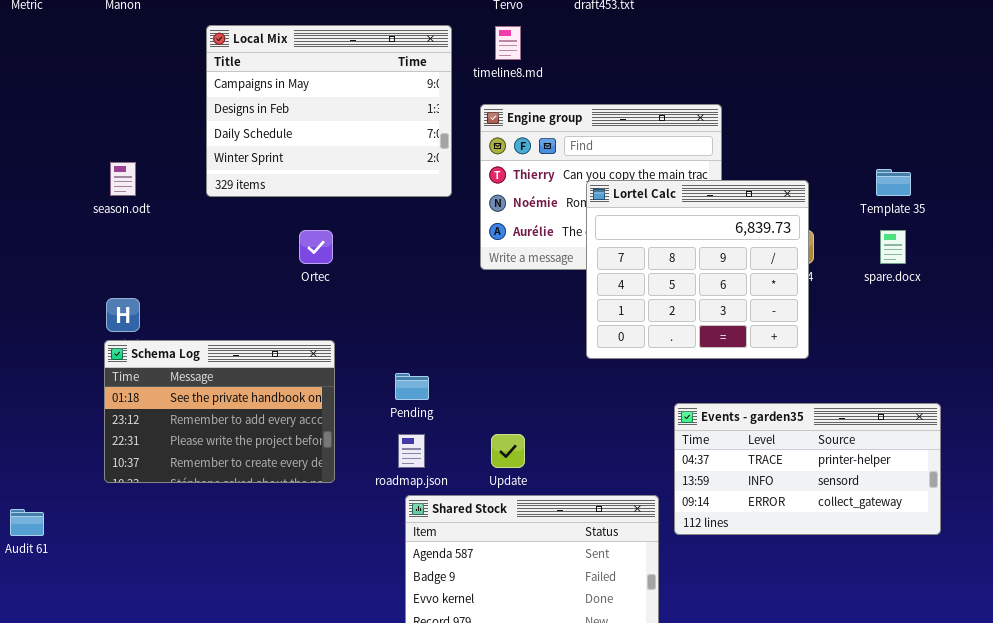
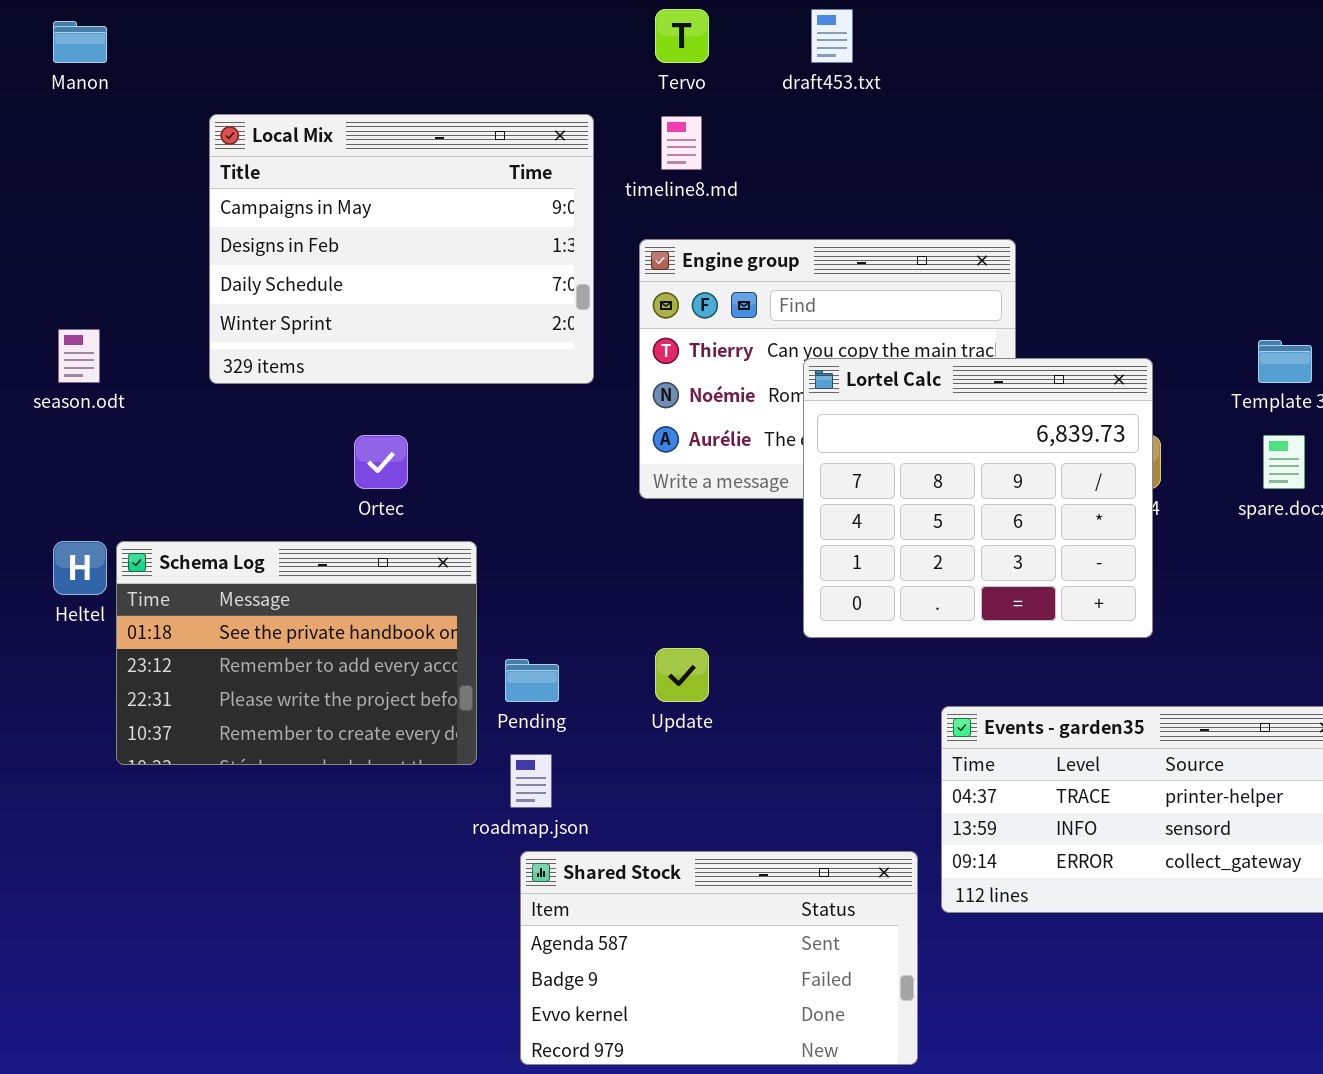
Schema Log: [104,340,335,483] -> [116,541,477,765], moved
Update: [491,434,525,468] -> [655,648,709,702], moved

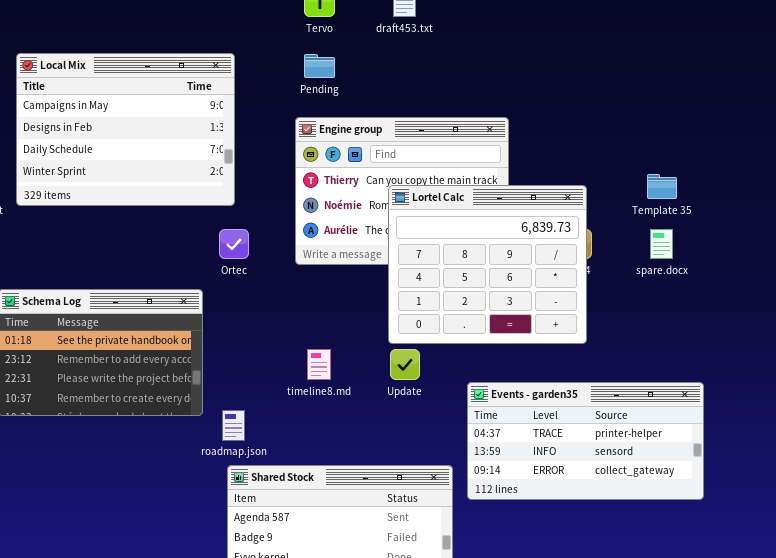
Local Mix: [209,114,594,384] -> [16,53,235,206], moved
timeline8.md: [661,116,702,170] -> [307,349,331,380], moved
Ortec: [354,435,408,489] -> [219,229,249,259], moved
Update: [655,648,709,702] -> [390,349,420,380], moved
Pending: [505,659,559,702] -> [304,54,335,78], moved

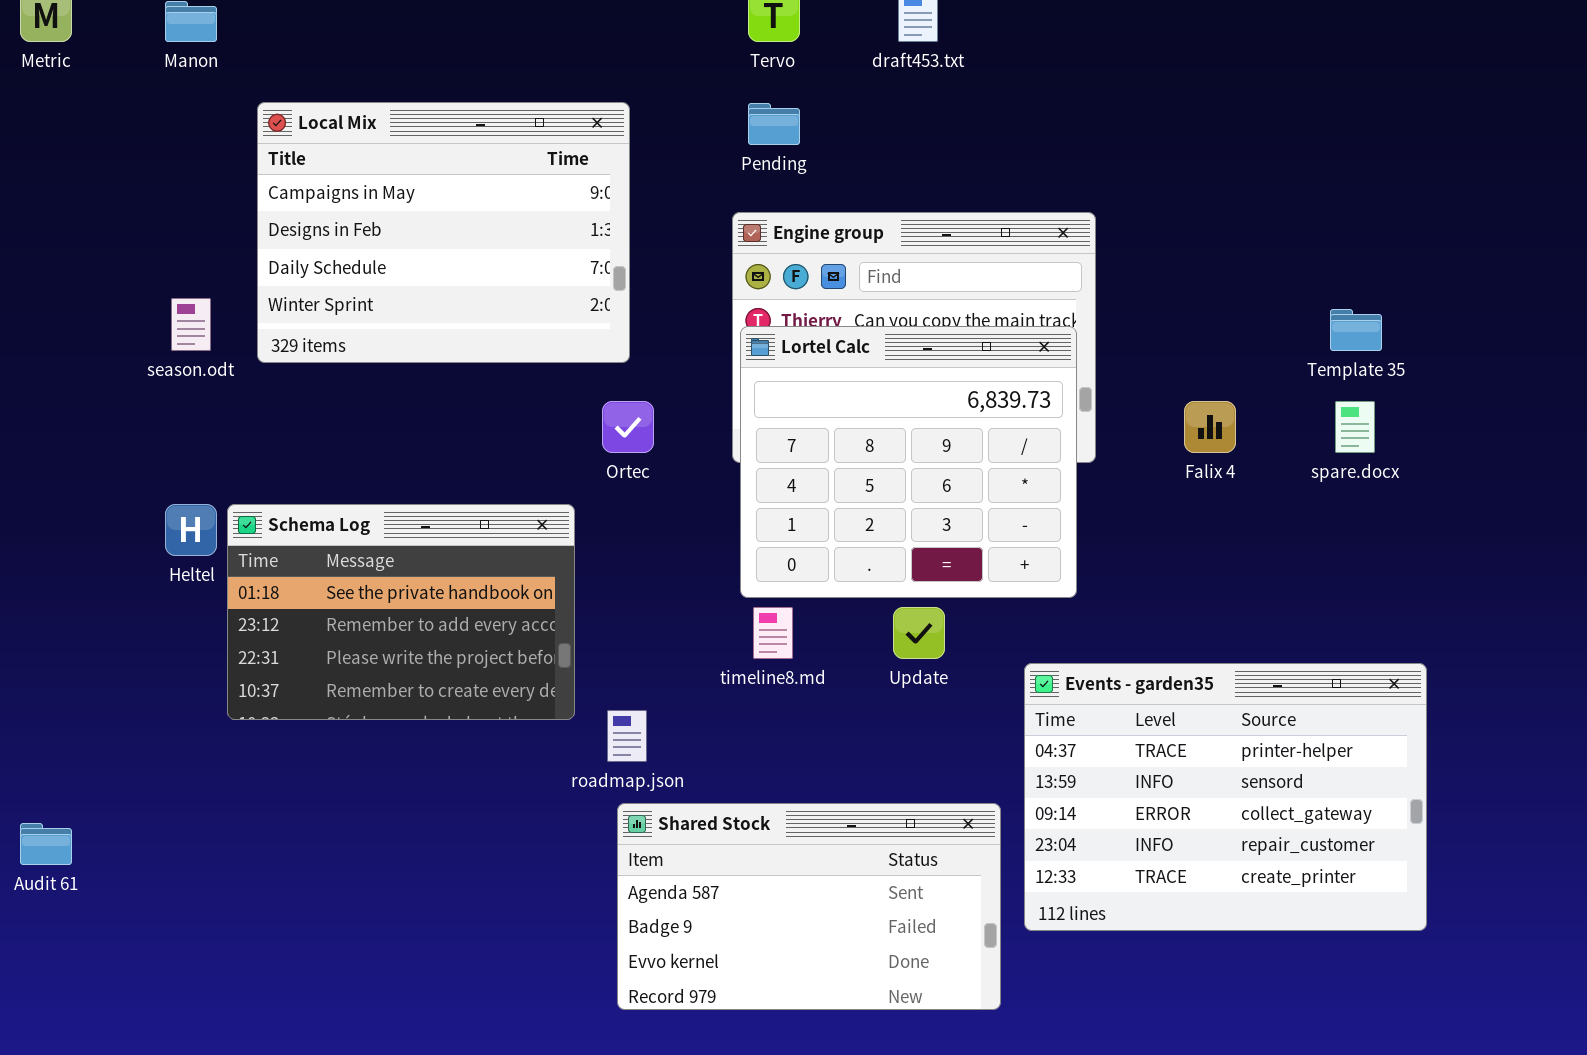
Lortel Calc: [388,185,587,344] -> [740,326,1077,598], moved
Events - garden35: [467,382,704,500] -> [1024,663,1427,931], resized

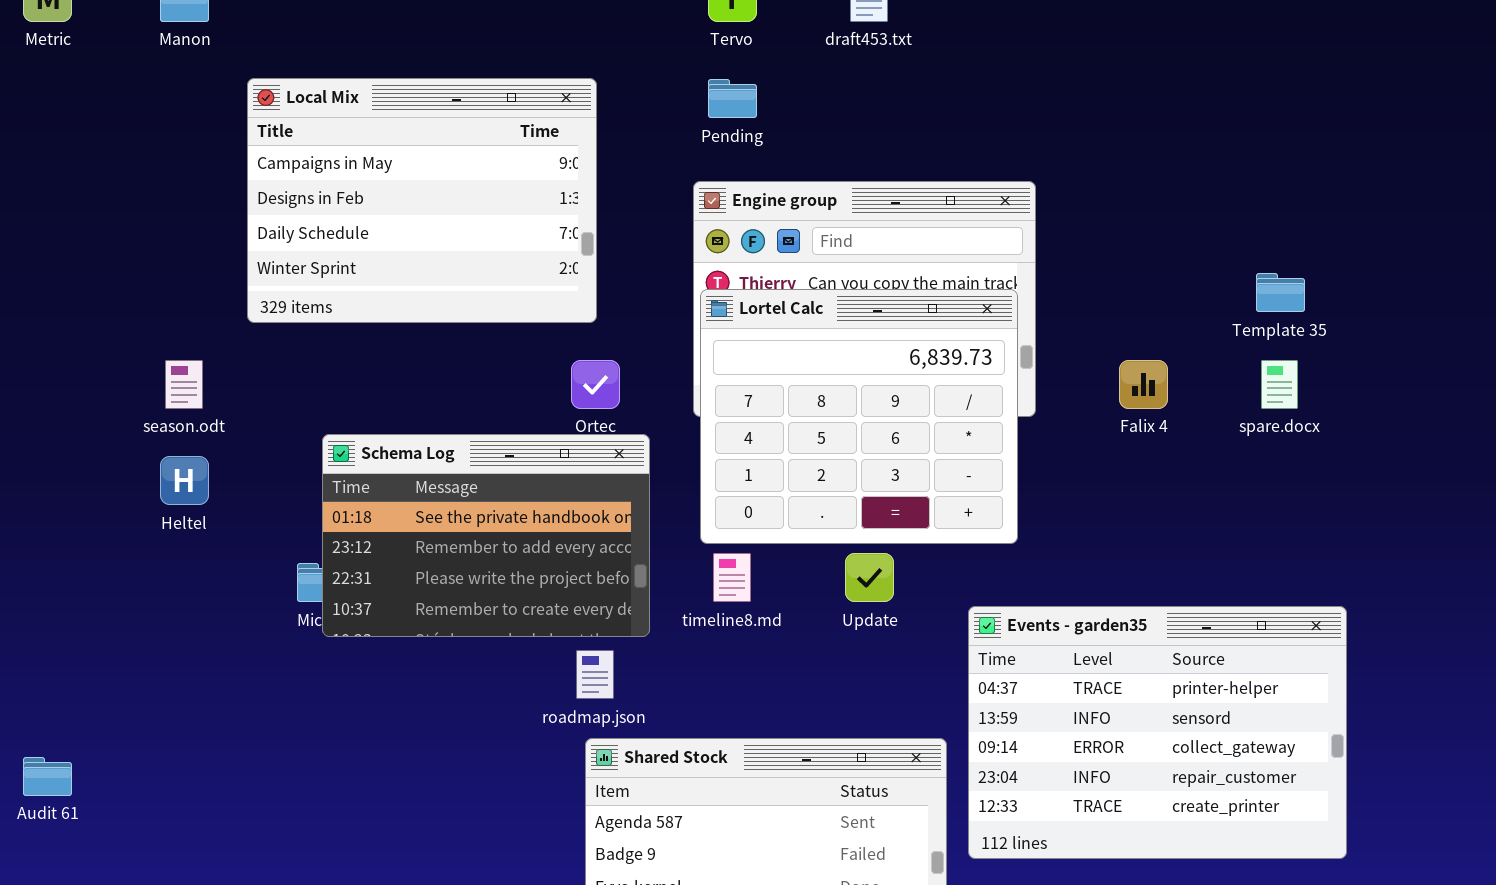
season.odt: [171,298,211,351] -> [165,360,203,409], moved
Schema Log: [227,504,575,720] -> [322,434,650,637], moved

